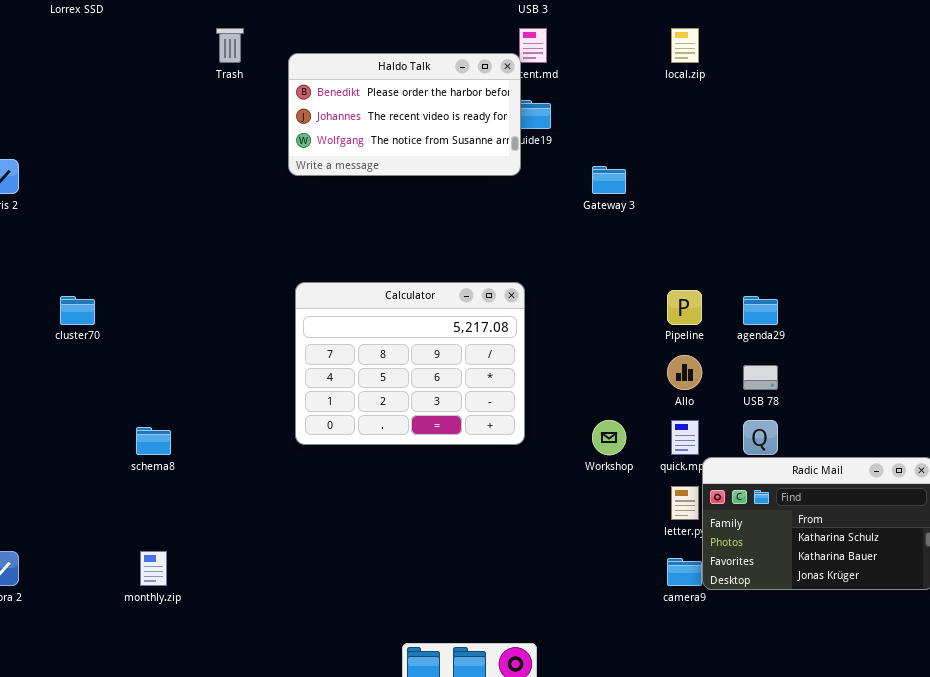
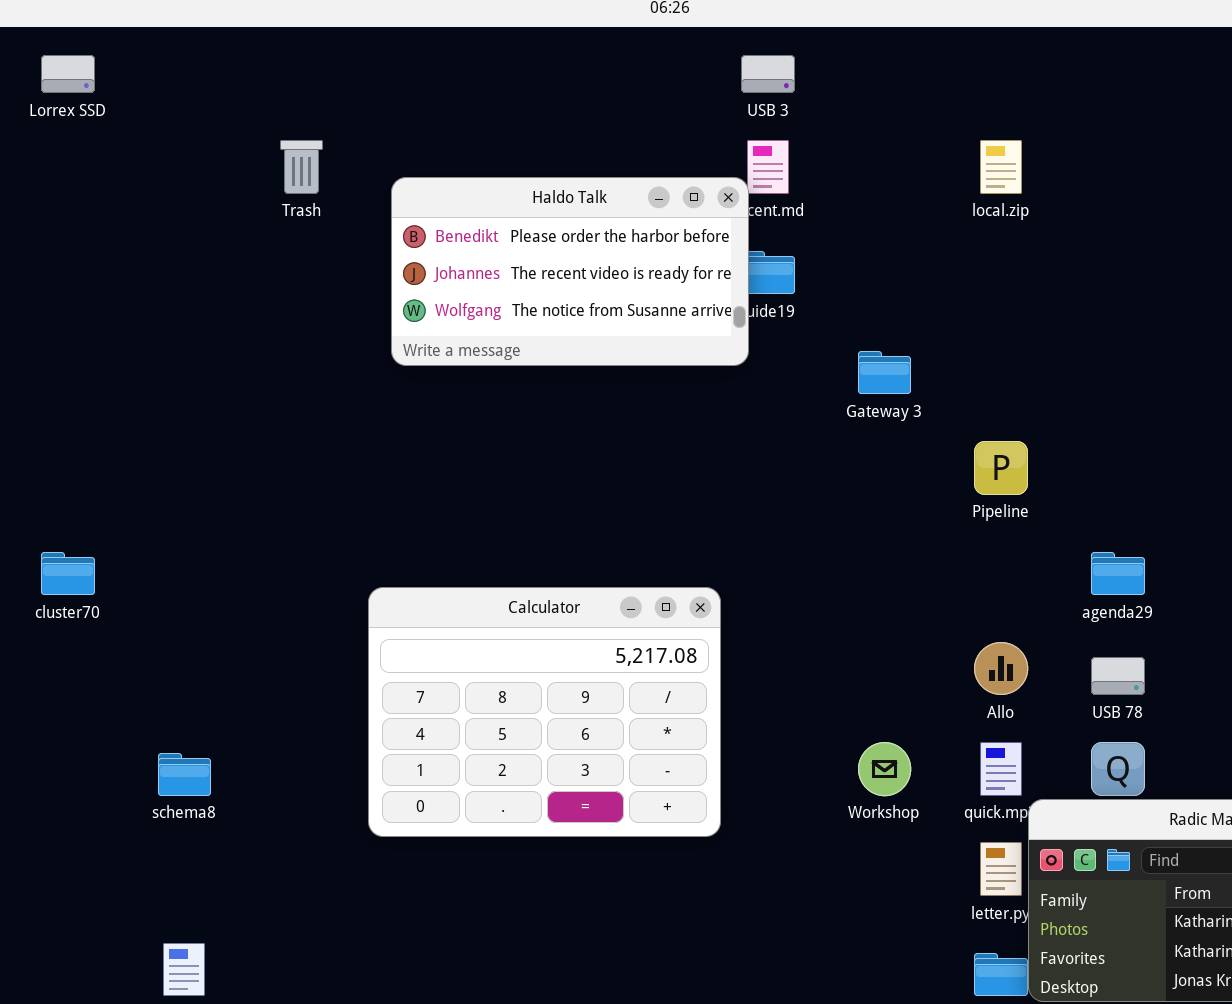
Calculator: [295,282,525,445] -> [368,587,721,837], moved
Pipeline: [667,290,702,325] -> [974,441,1028,495], moved

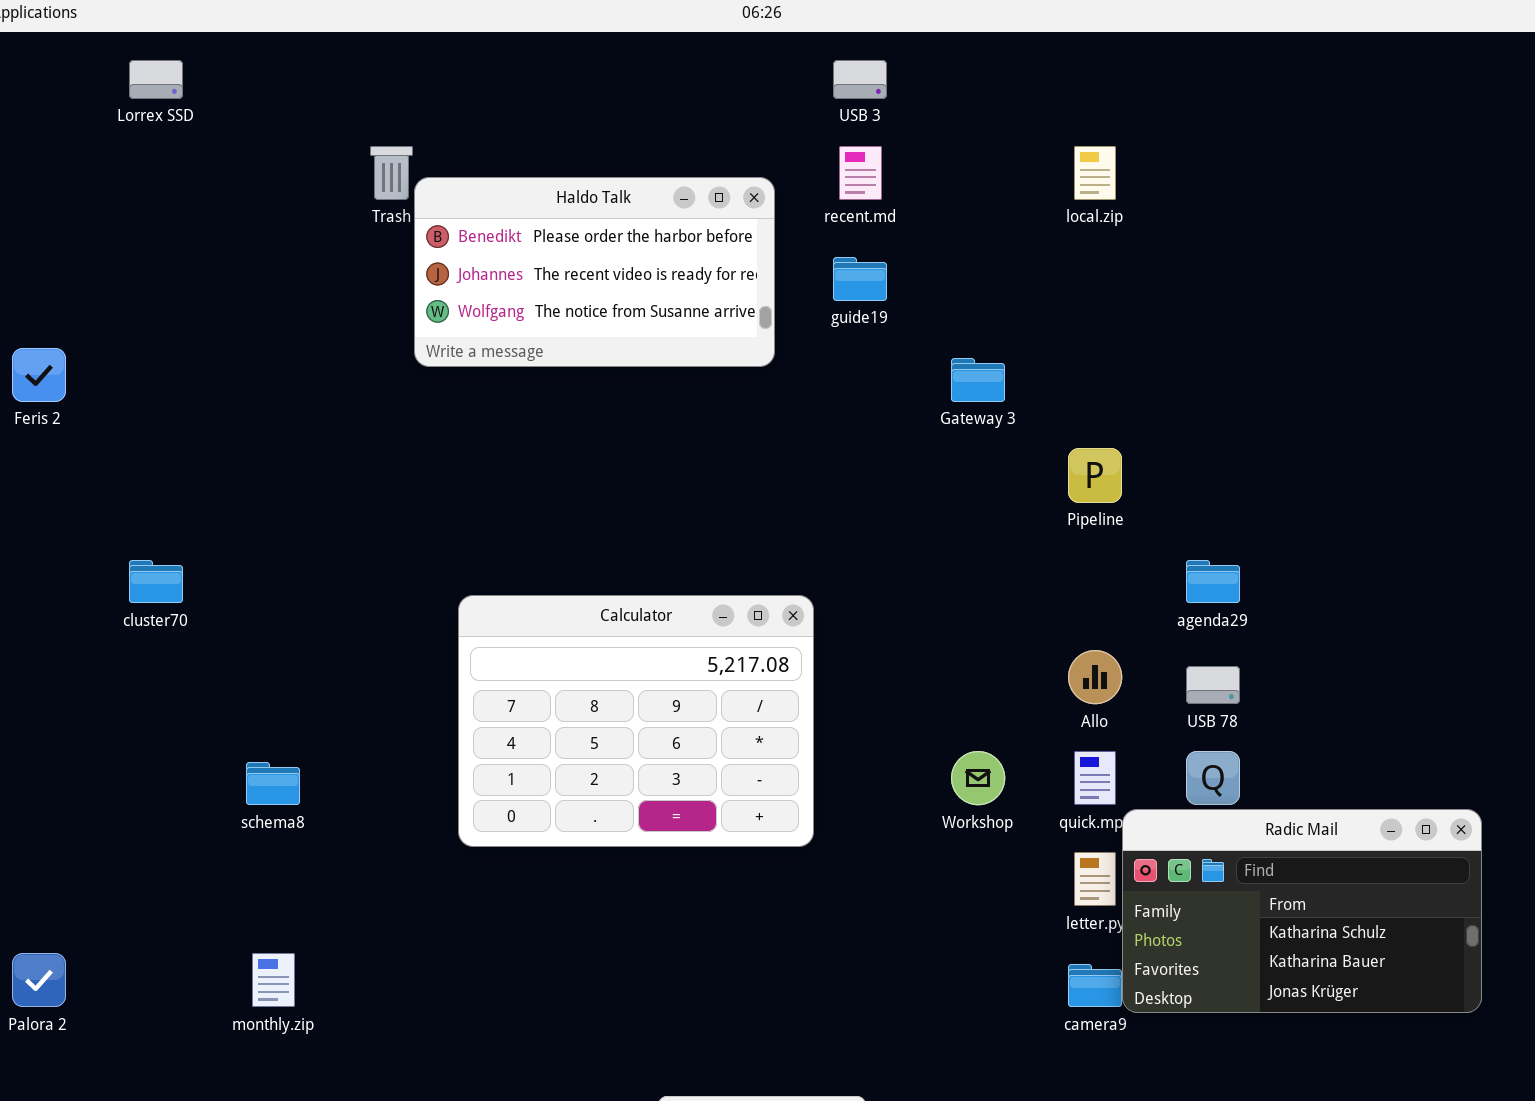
Haldo Talk: [391,177,749,366] -> [414,177,775,367], moved

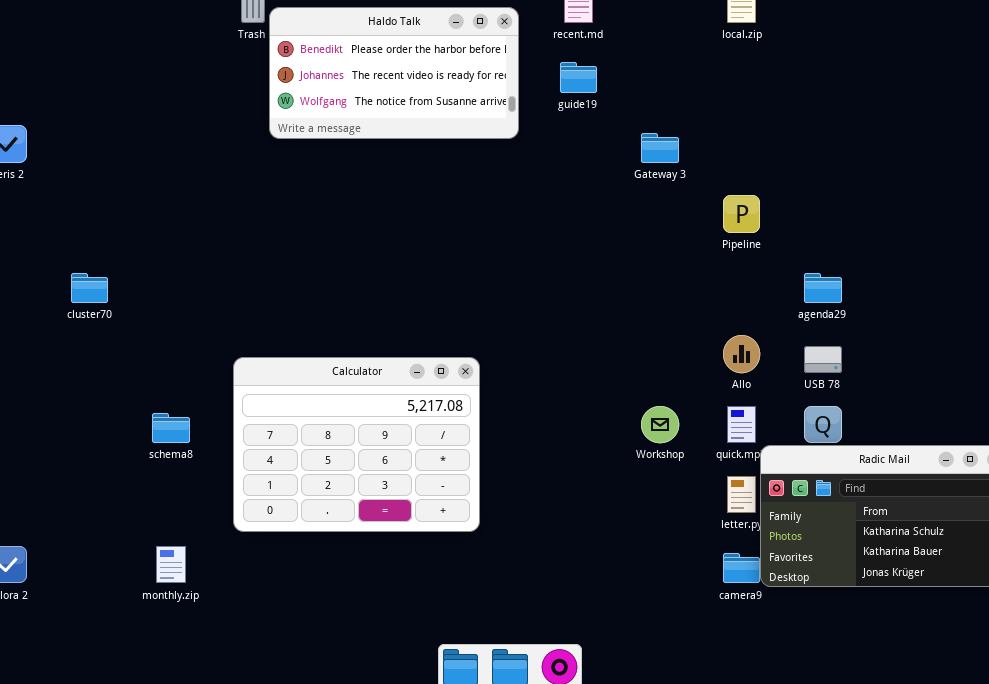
Calculator: [458,595,814,847] -> [233,357,480,532], moved

